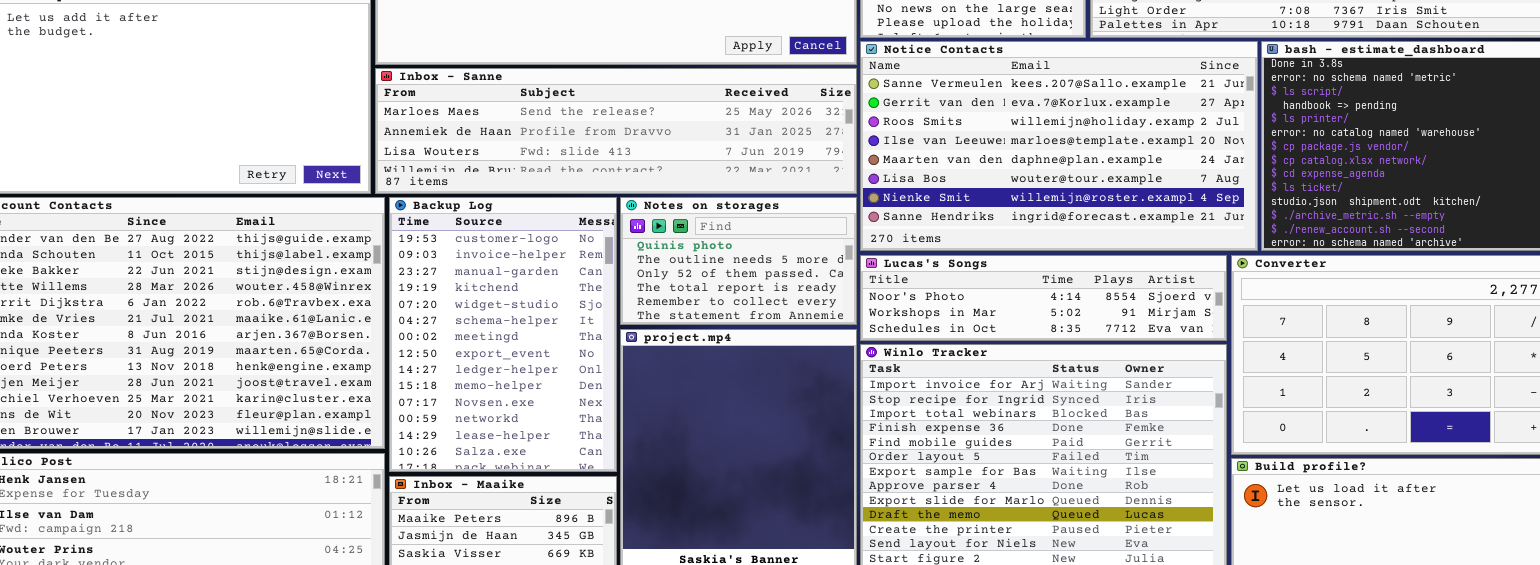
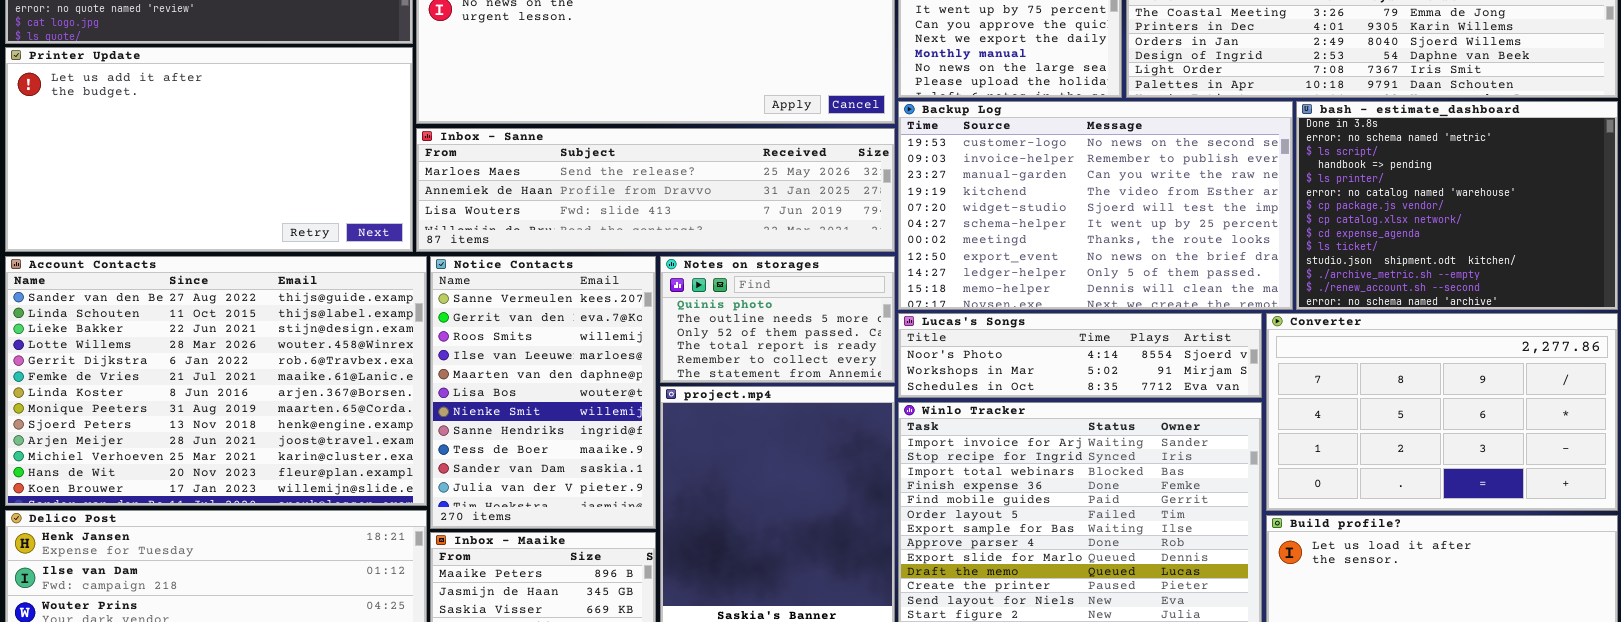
Notice Contacts: [860,41,1258,251] -> [430,256,656,529], moved, resized
Backup Log: [389,197,617,472] -> [898,101,1293,310], moved, resized

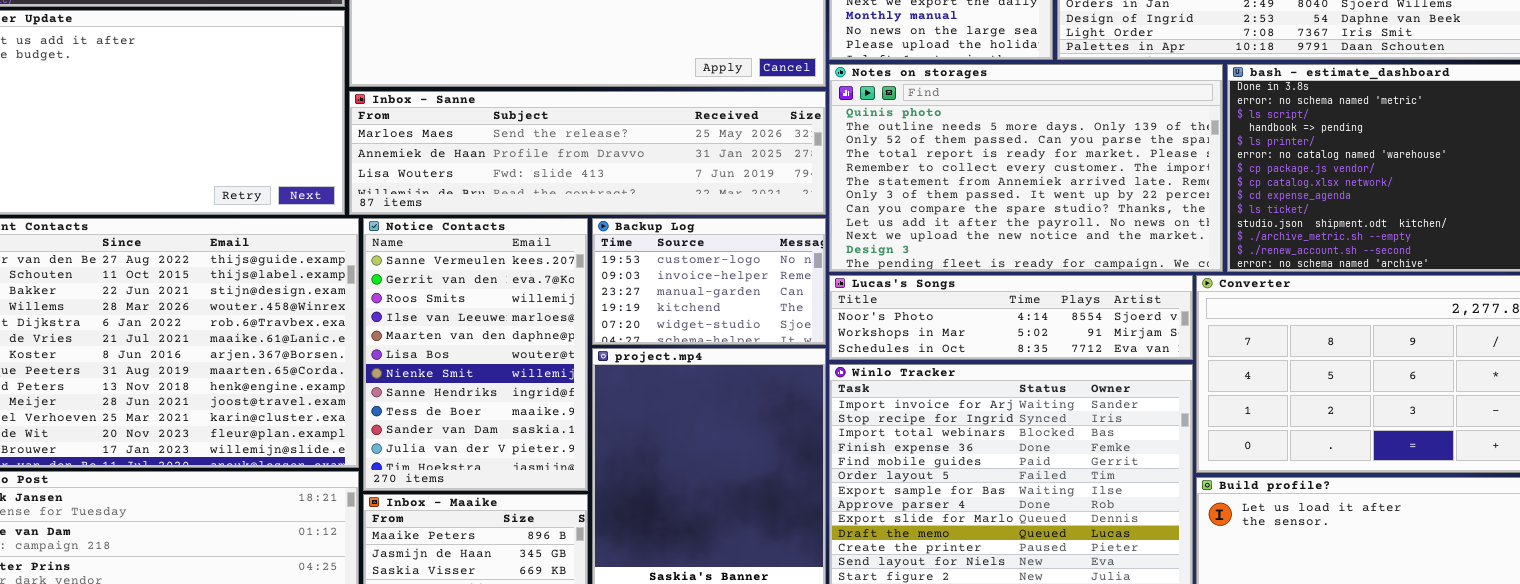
Backup Log: [898,101,1293,310] -> [592,218,826,345], moved, resized
Notes on storages: [660,256,895,383] -> [829,64,1223,272], moved, resized

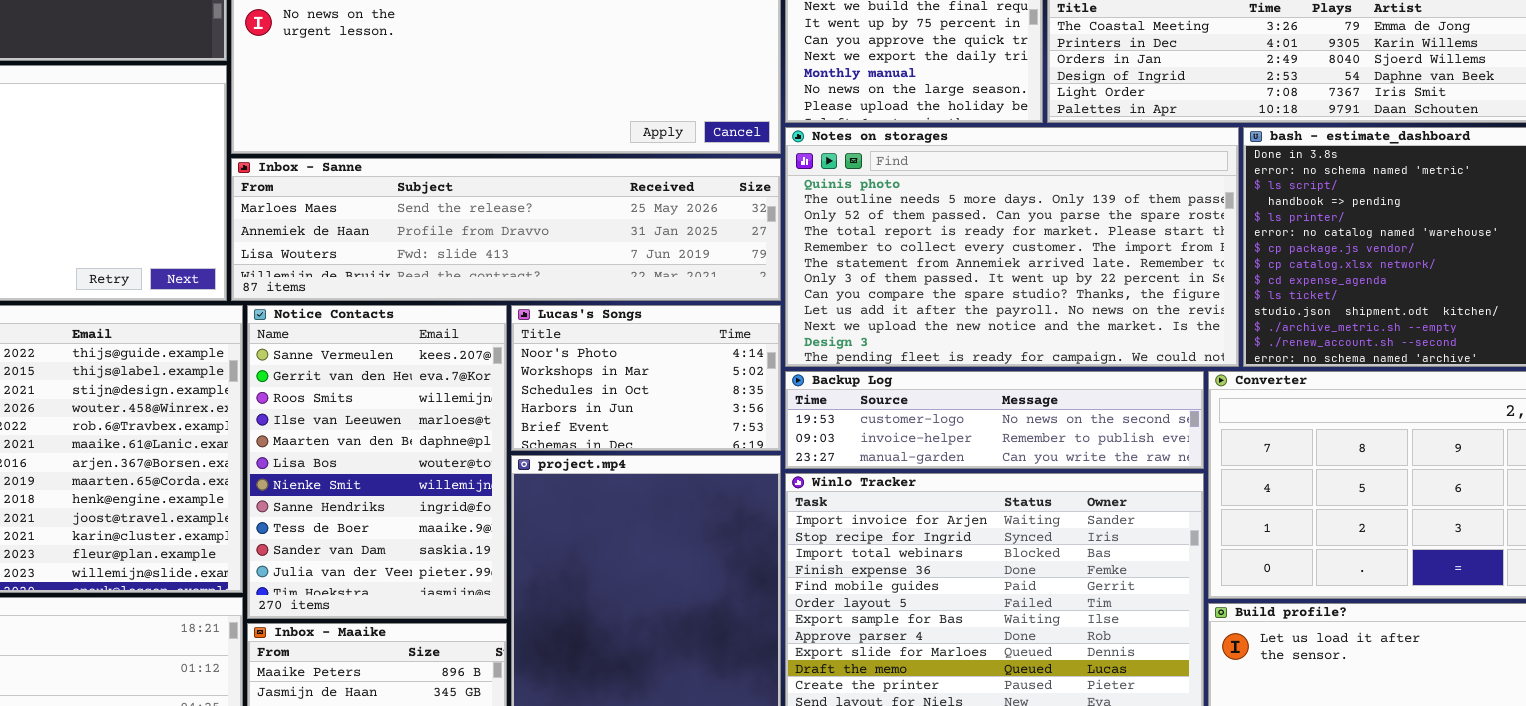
Backup Log: [592,218,826,345] -> [785,371,1204,469], moved, resized
Lucas's Songs: [829,275,1193,360] -> [511,305,781,451], moved, resized

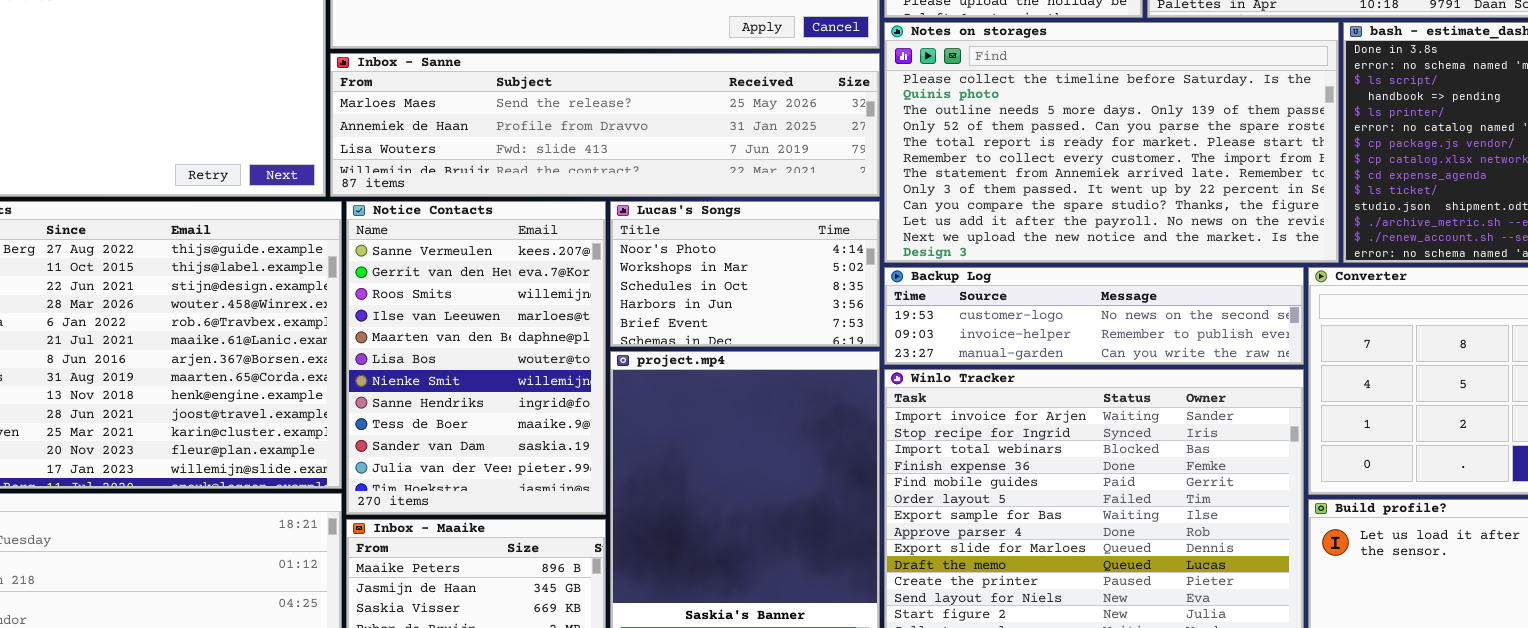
Notes on storages: [785,127,1239,367] -> [884,22,1339,263], scrolled up 1 row

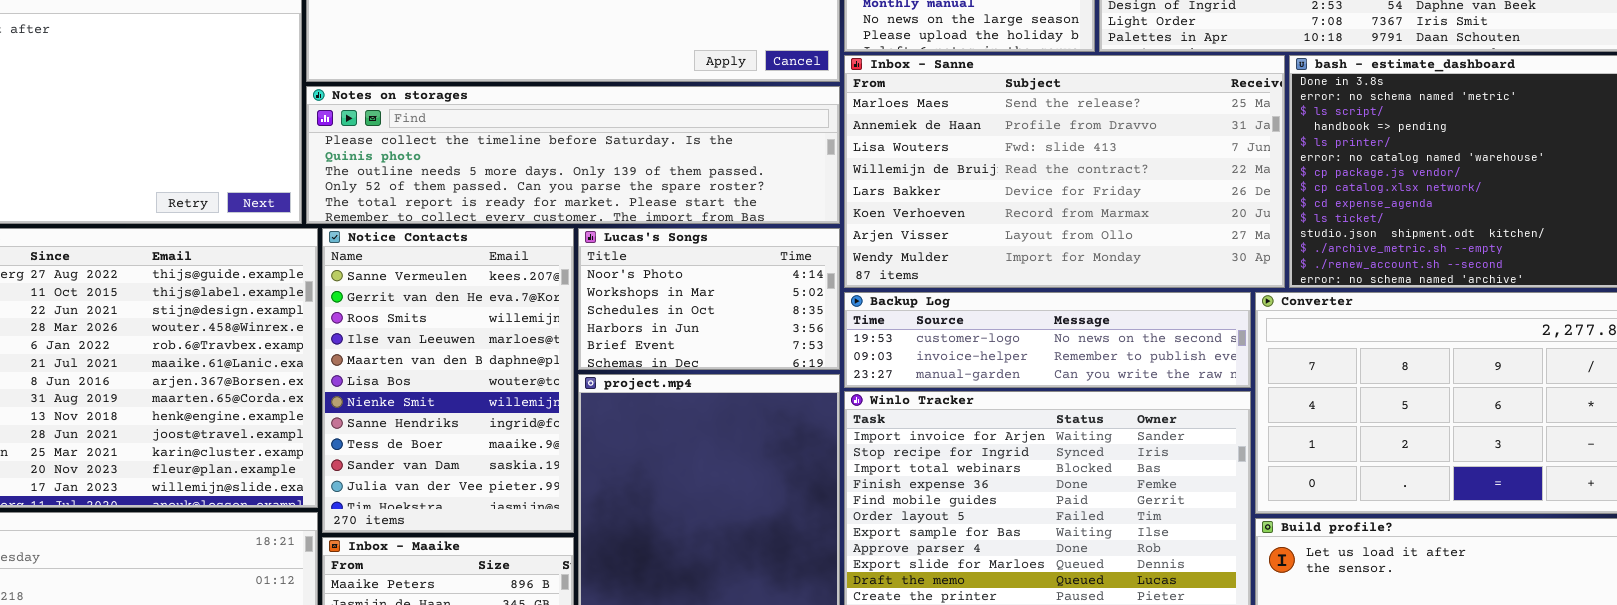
Notes on storages: [884,22,1339,263] -> [306,86,840,224], moved, resized
Inbox - Sanne: [330,53,880,197] -> [844,55,1285,288], moved, resized

